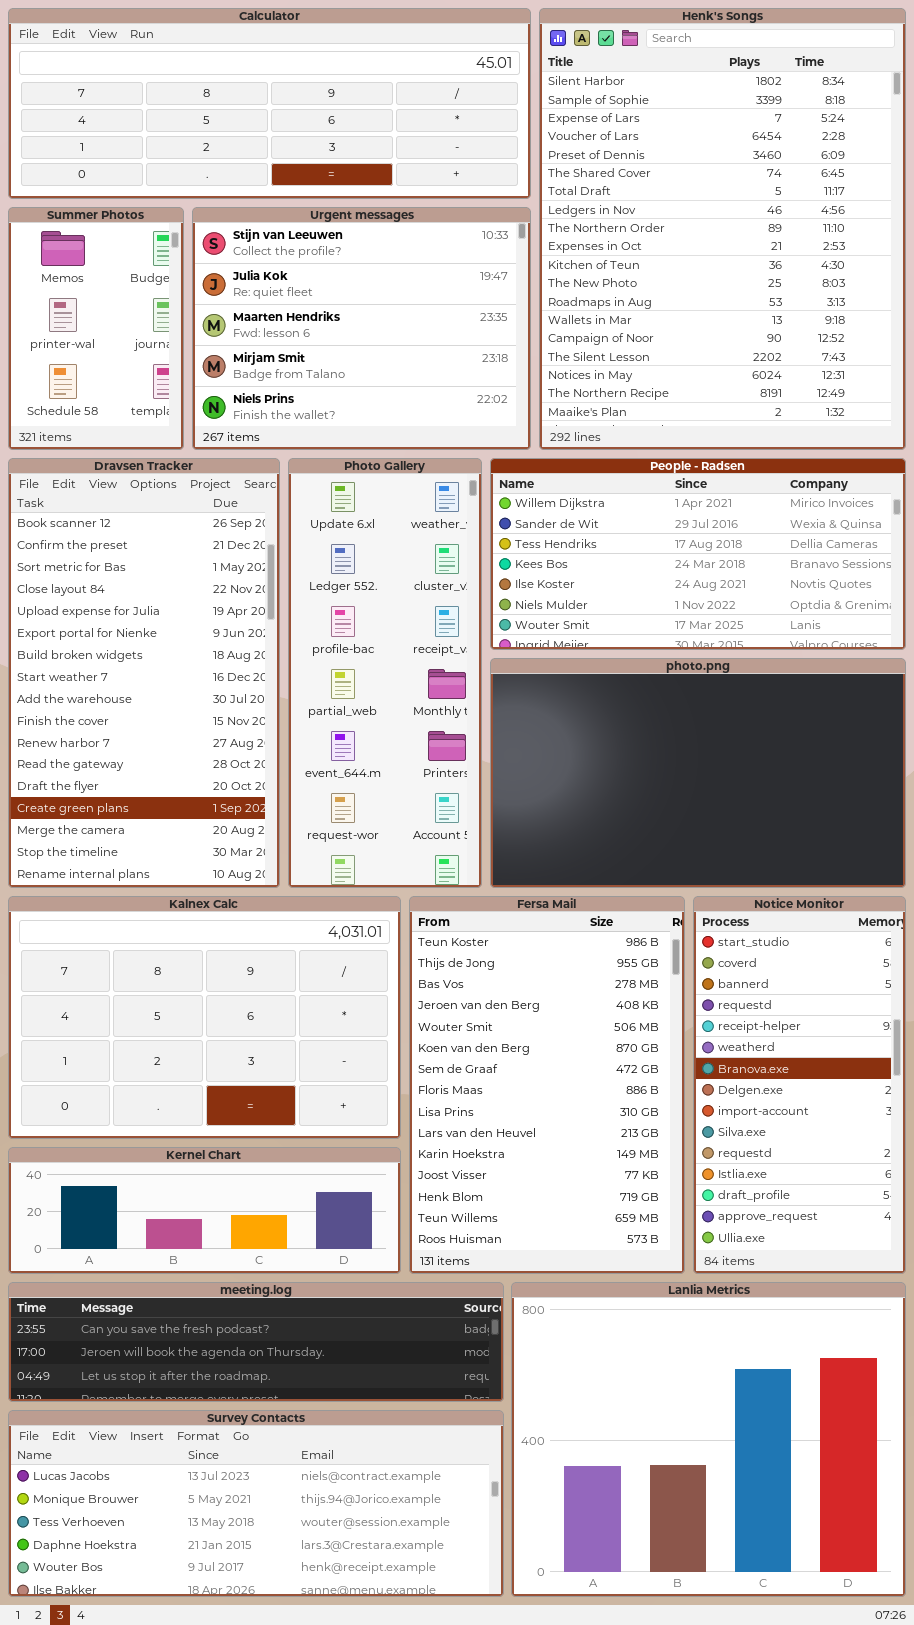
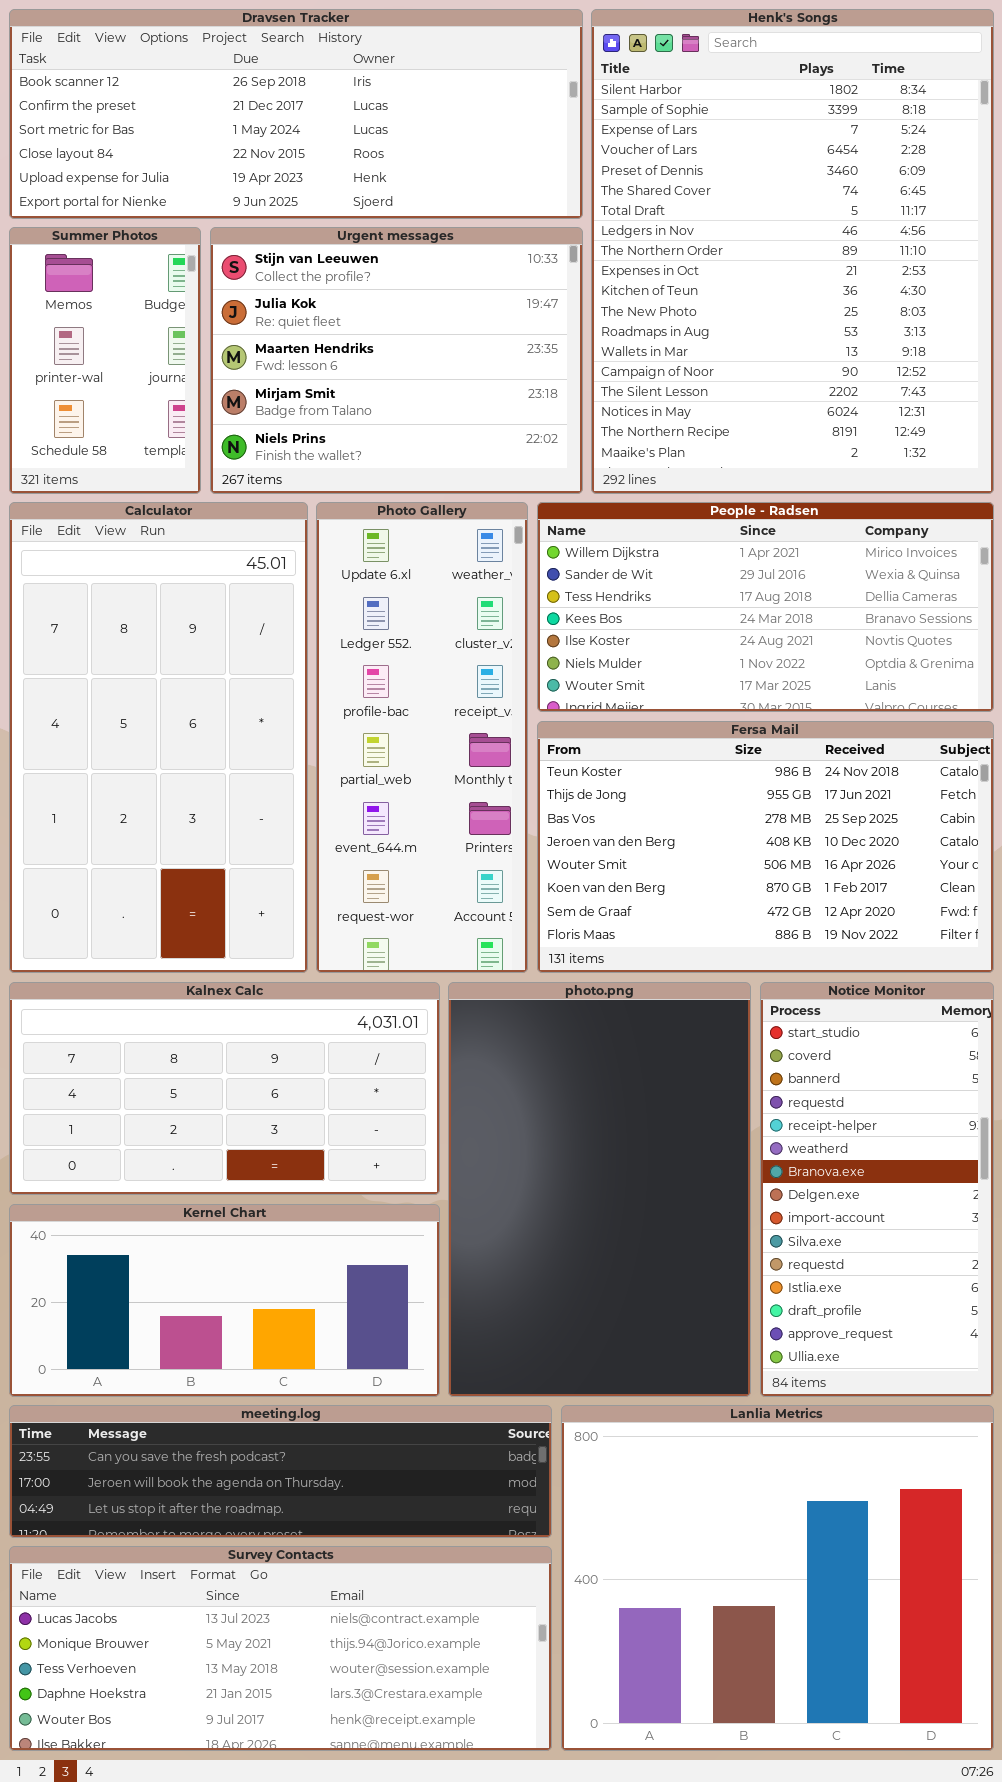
Calculator: [8,8,531,199] -> [9,502,308,973], moved, resized
Dravsen Tracker: [8,458,280,888] -> [9,9,583,219], moved, resized
photo.png: [490,658,906,888] -> [448,982,751,1397], moved, resized
Kalnex Calc: [8,896,401,1139] -> [9,982,440,1195], resized
Fersa Mail: [409,896,685,1274] -> [537,721,994,973], moved, resized
Kernel Chart: [8,1147,401,1274] -> [9,1204,440,1397], resized

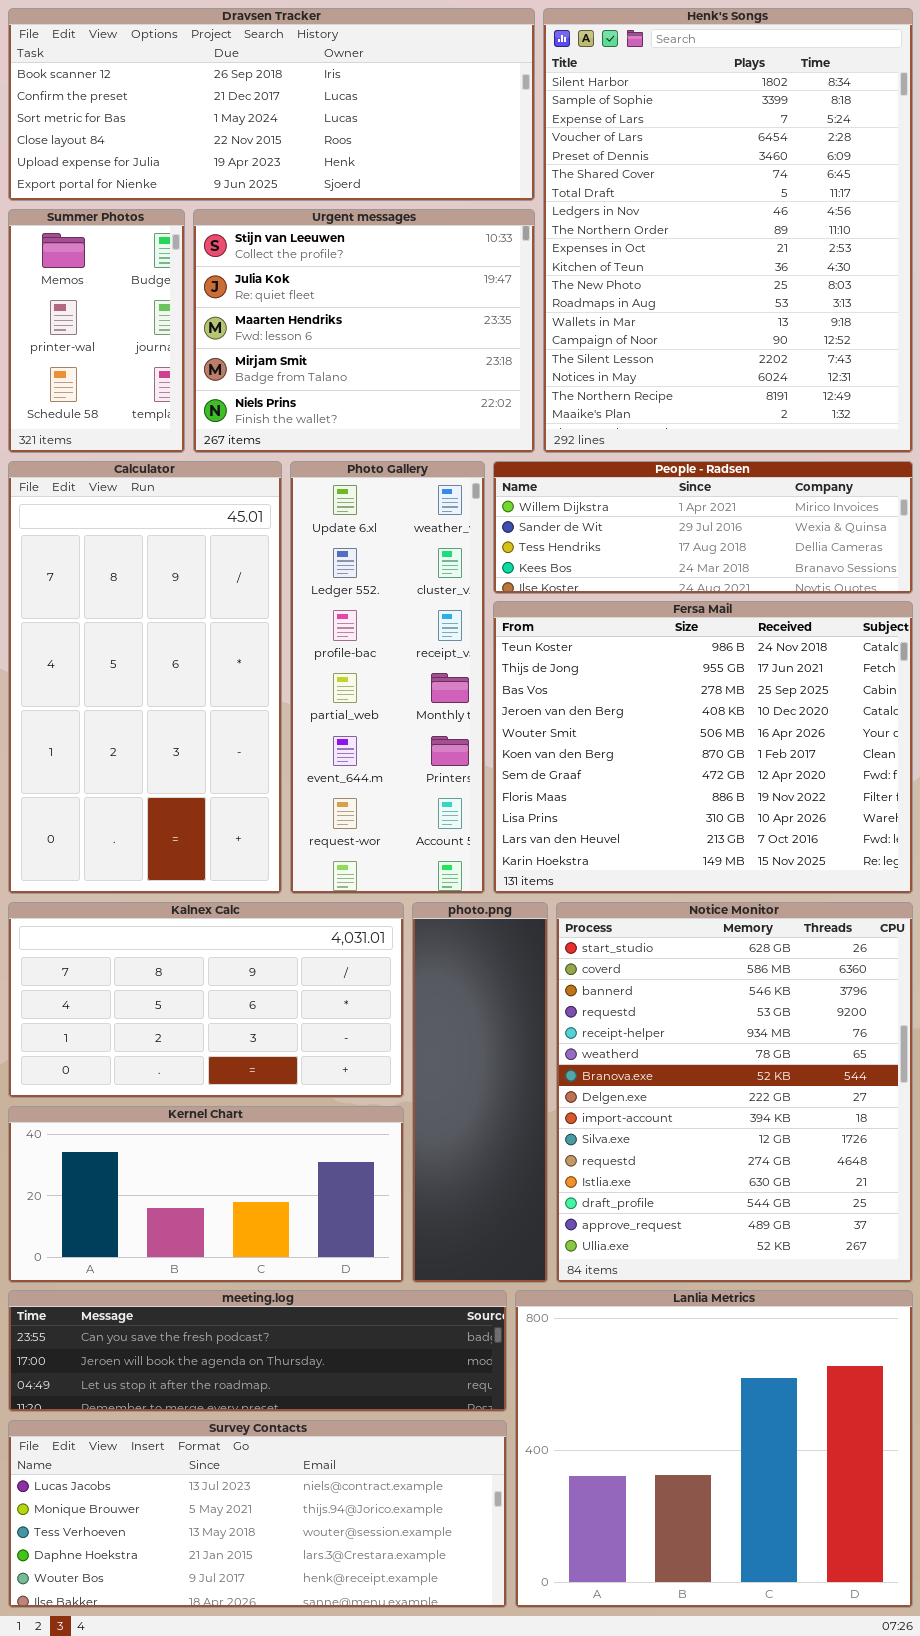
People - Radsen: [537,502,994,712] -> [493,461,913,594], resized
Fersa Mail: [537,721,994,973] -> [493,601,913,894], resized
photo.png: [448,982,751,1397] -> [412,902,548,1283], resized
Notice Monitor: [760,982,994,1397] -> [556,902,913,1283], resized

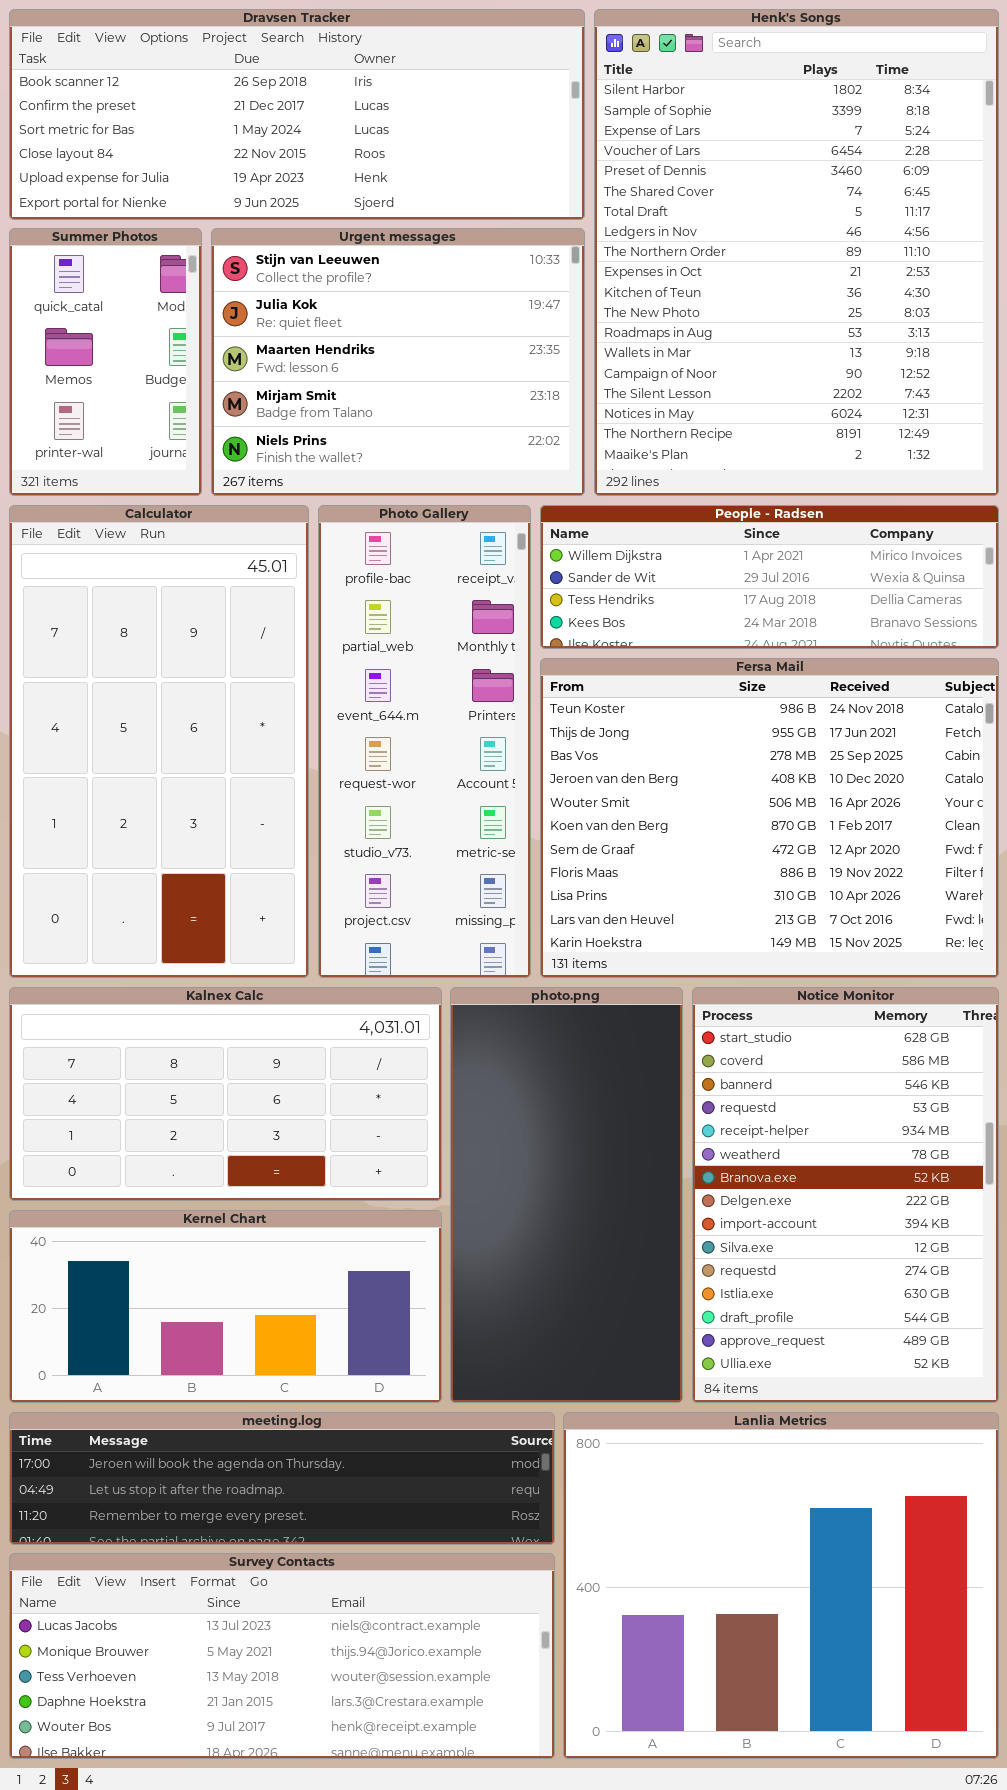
Summer Photos: [8,209,185,453] -> [9,228,202,496], scrolled up 1 row
Photo Gallery: [290,461,485,894] -> [318,505,531,978], scrolled down 2 rows
photo.png: [412,902,548,1283] -> [450,987,683,1403], resized
Notice Monitor: [556,902,913,1283] -> [692,987,999,1403], resized
meeting.log: [8,1290,507,1412] -> [9,1412,555,1545], scrolled down 1 row

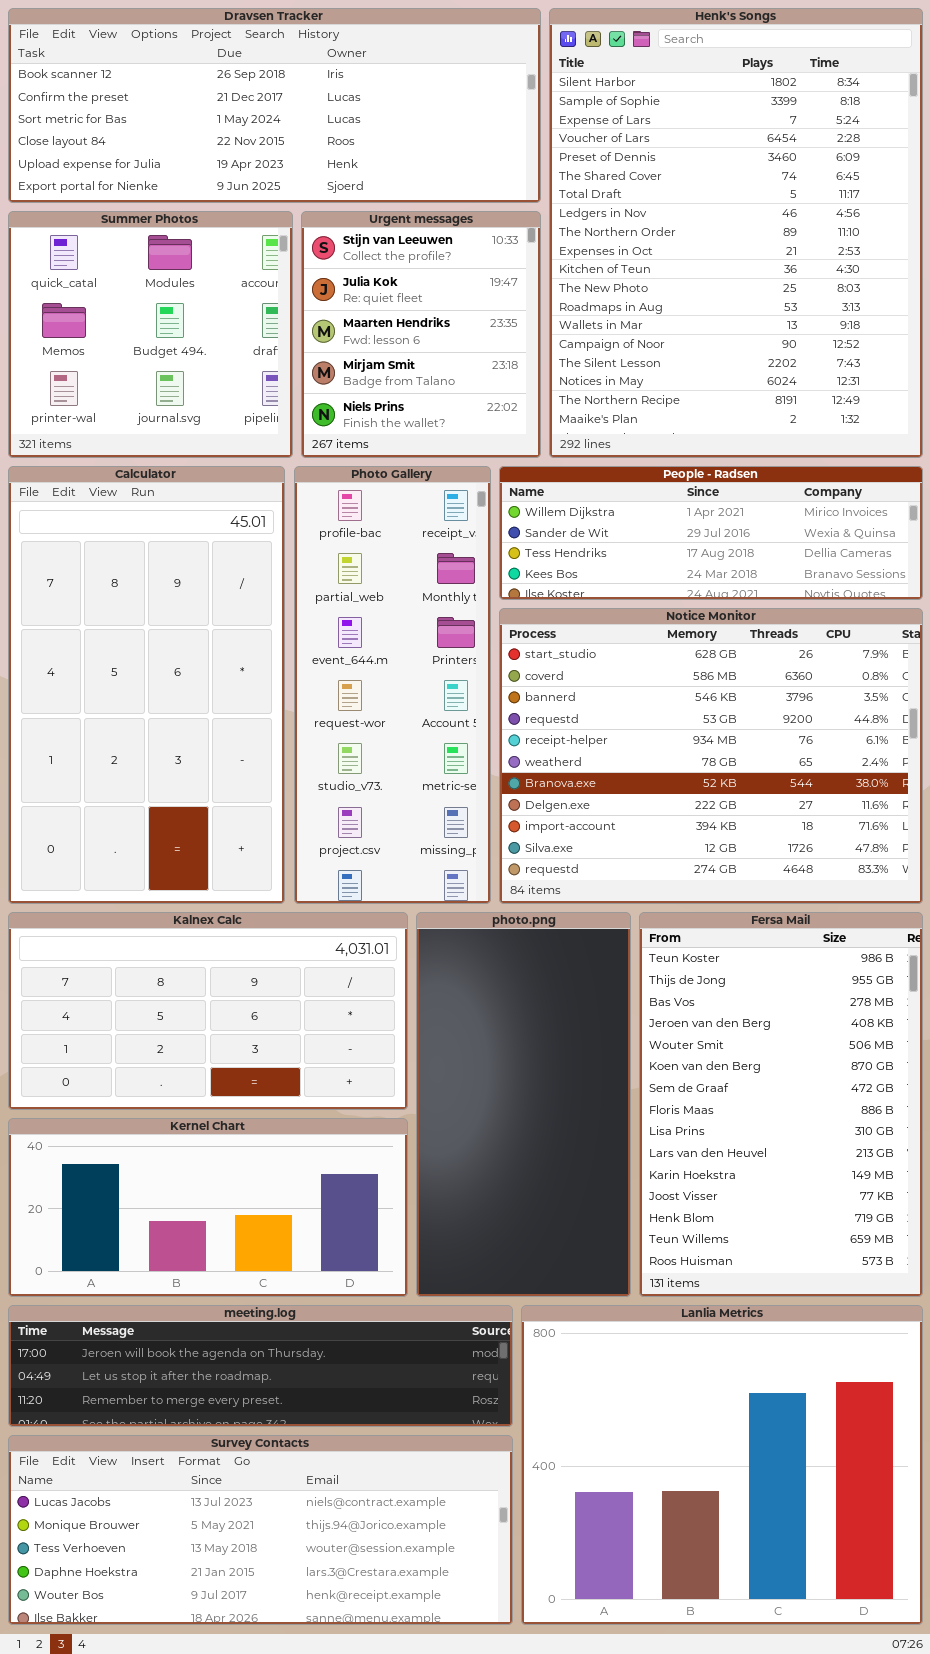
Summer Photos: [9,228,202,496] -> [8,211,293,458], resized
Urgent messages: [211,228,585,496] -> [301,211,541,458], resized
Fersa Mail: [540,658,999,978] -> [639,912,923,1297], moved, resized
Notice Monitor: [692,987,999,1403] -> [499,608,923,904], moved, resized

